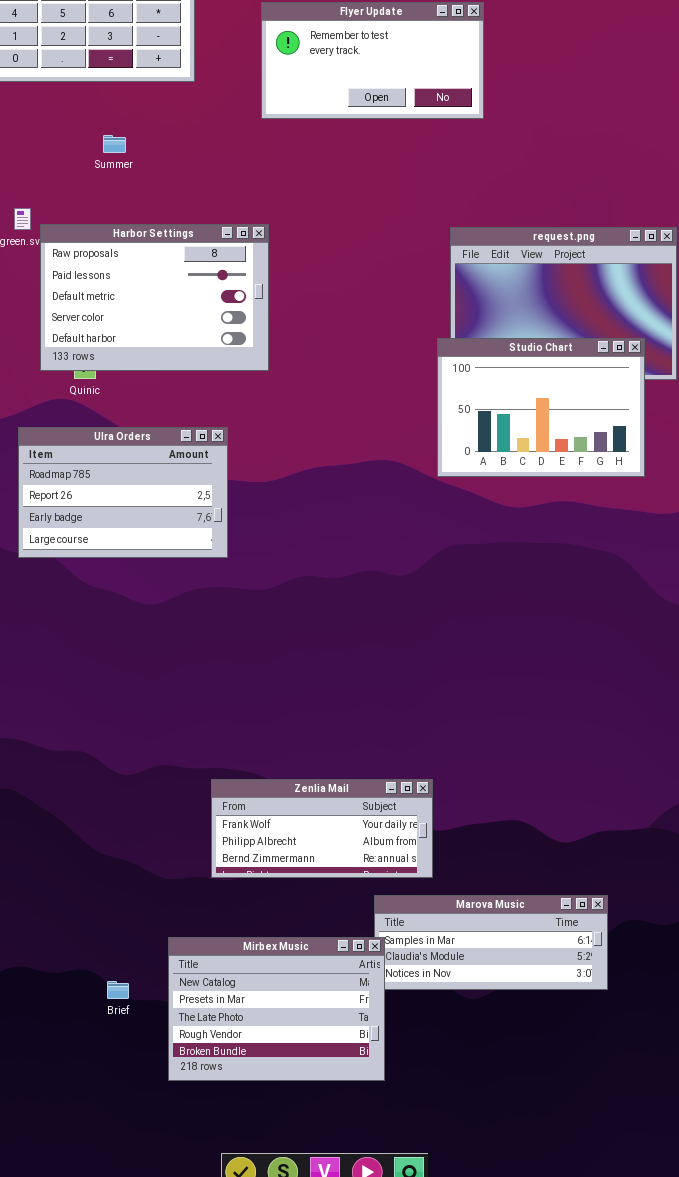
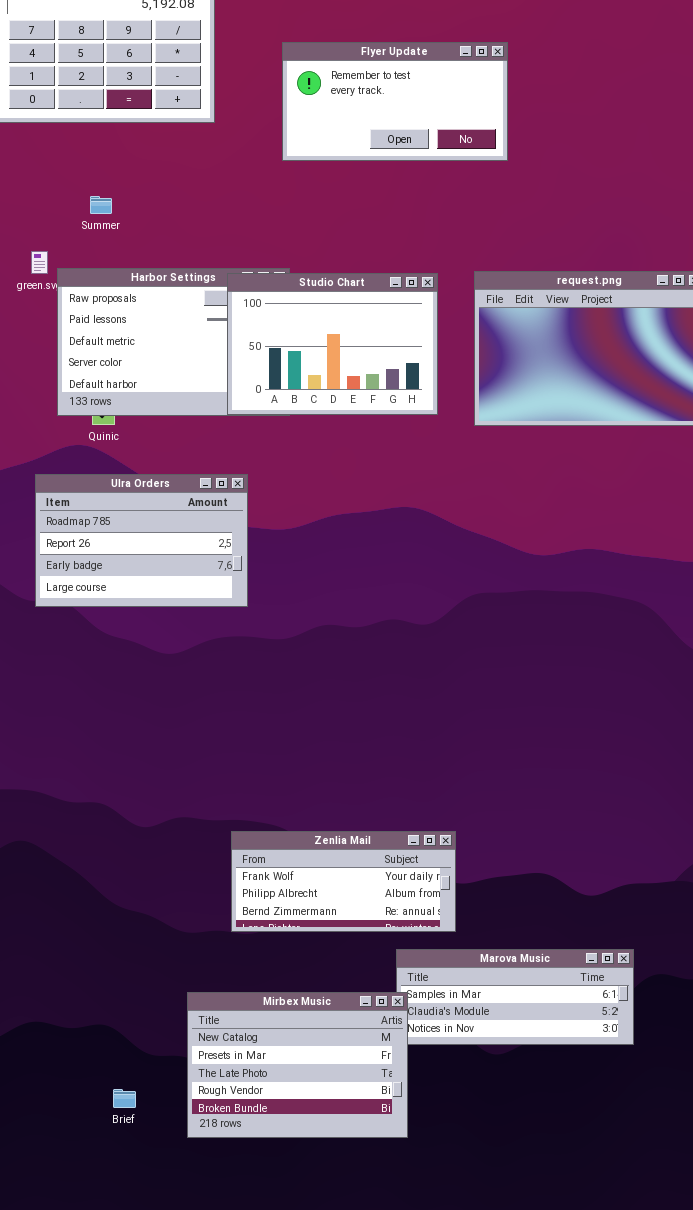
Summer: [103,135,126,153] -> [90,196,112,214], moved
Studio Chart: [437,338,645,477] -> [227,273,438,415], moved
Brief: [107,981,129,999] -> [113,1089,136,1108], moved

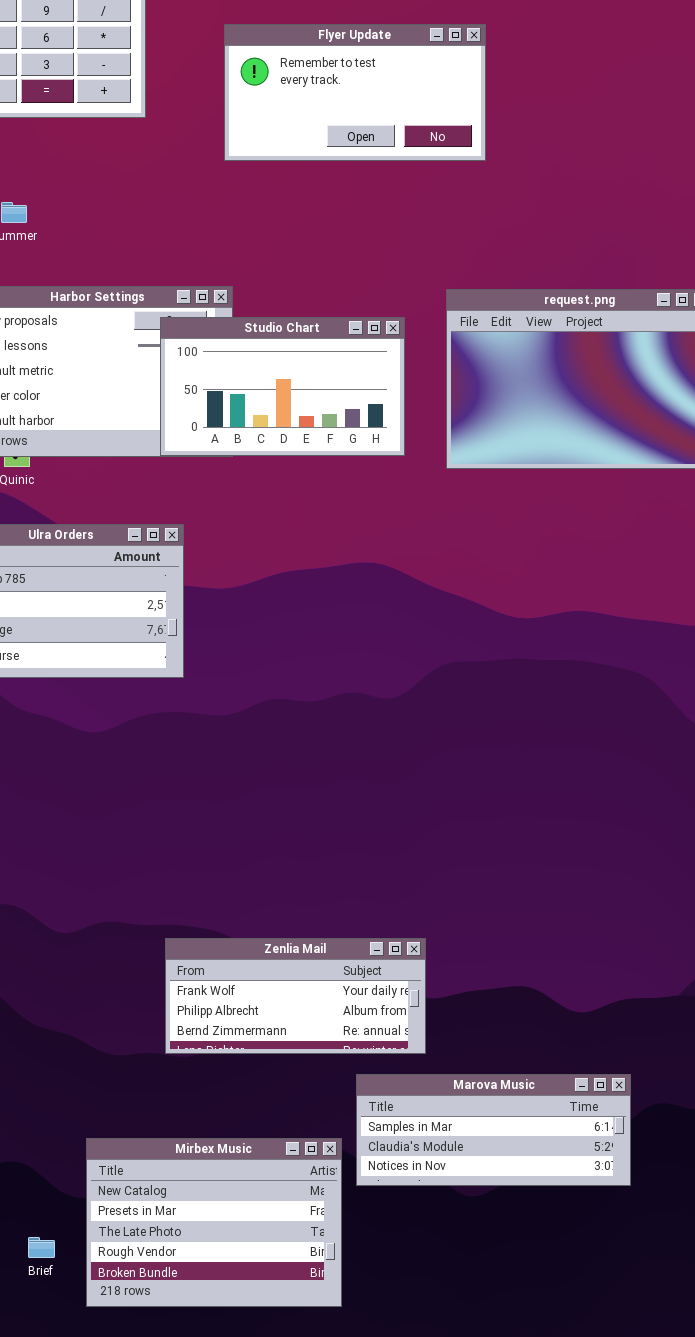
Studio Chart: [227,273,438,415] -> [160,317,405,456], resized
Mirbex Music: [187,992,408,1138] -> [86,1138,342,1307], moved

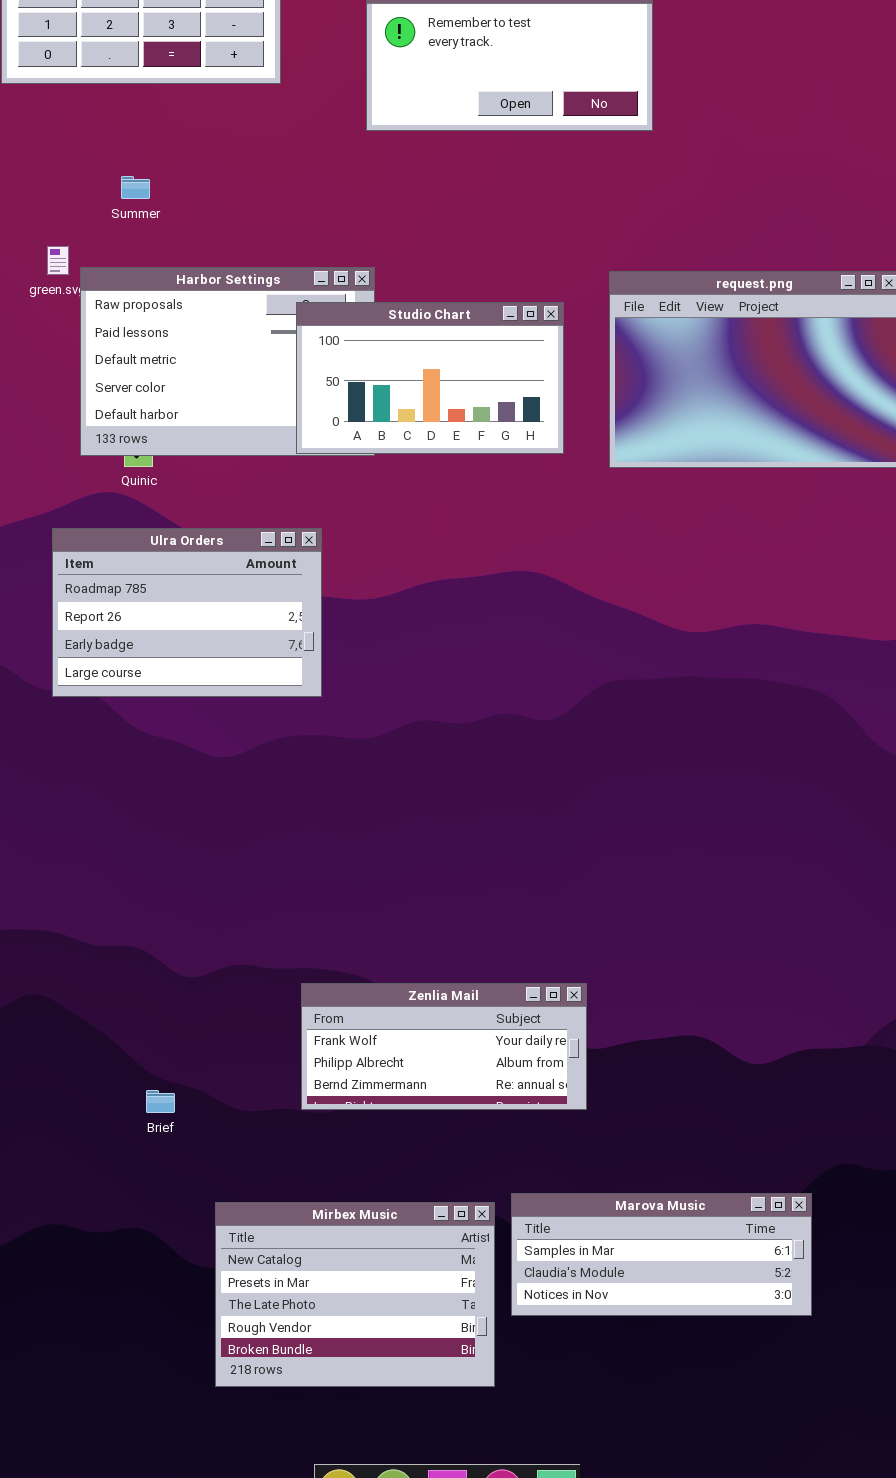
Marova Music: [356,1074,631,1186] -> [511,1193,812,1316], moved
Brief: [28,1237,55,1258] -> [146,1090,175,1113], moved

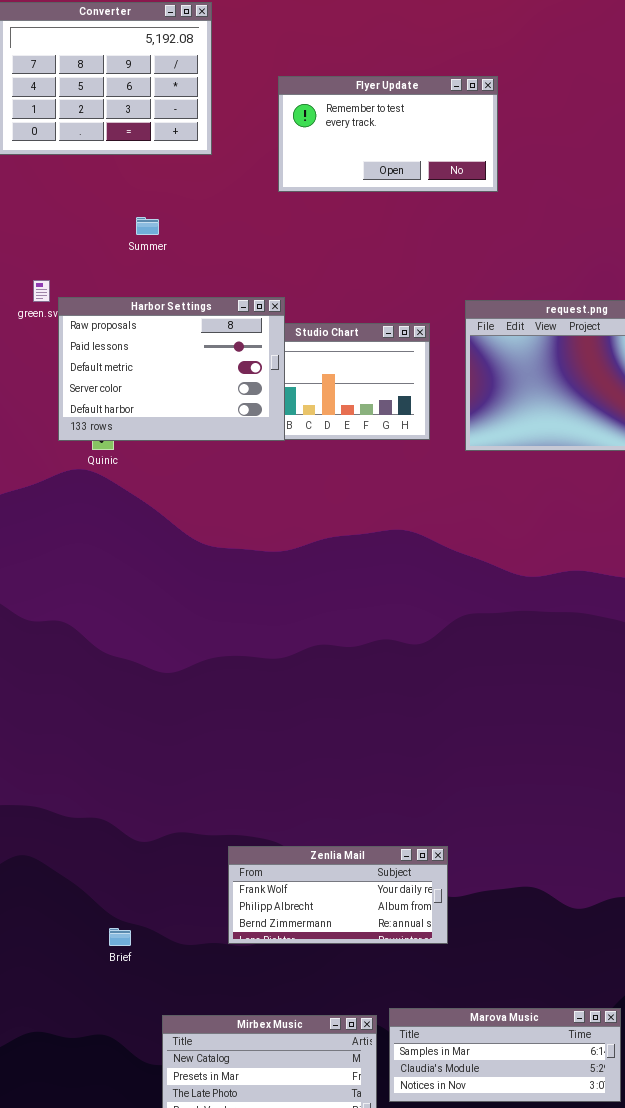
Summer: [121,176,150,199] -> [136,217,159,235], moved
Harbor Settings: [80,267,375,456] -> [58,297,285,441], raised
Ulra Orders: [52,528,322,697] -> none, closed

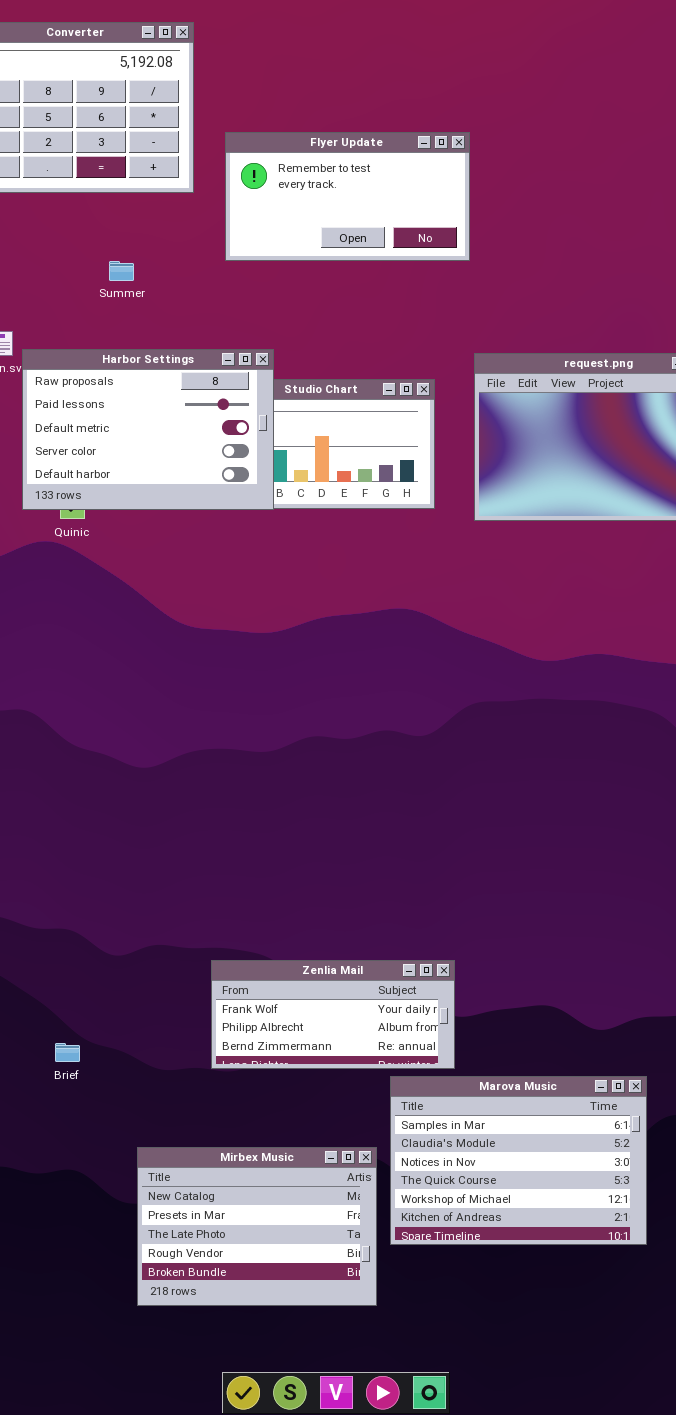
Flyer Update: [278,76,498,192] -> [225,132,470,261], moved
Brief: [109,928,131,946] -> [55,1043,80,1062], moved
Marova Music: [389,1008,621,1102] -> [390,1076,647,1245], resized

